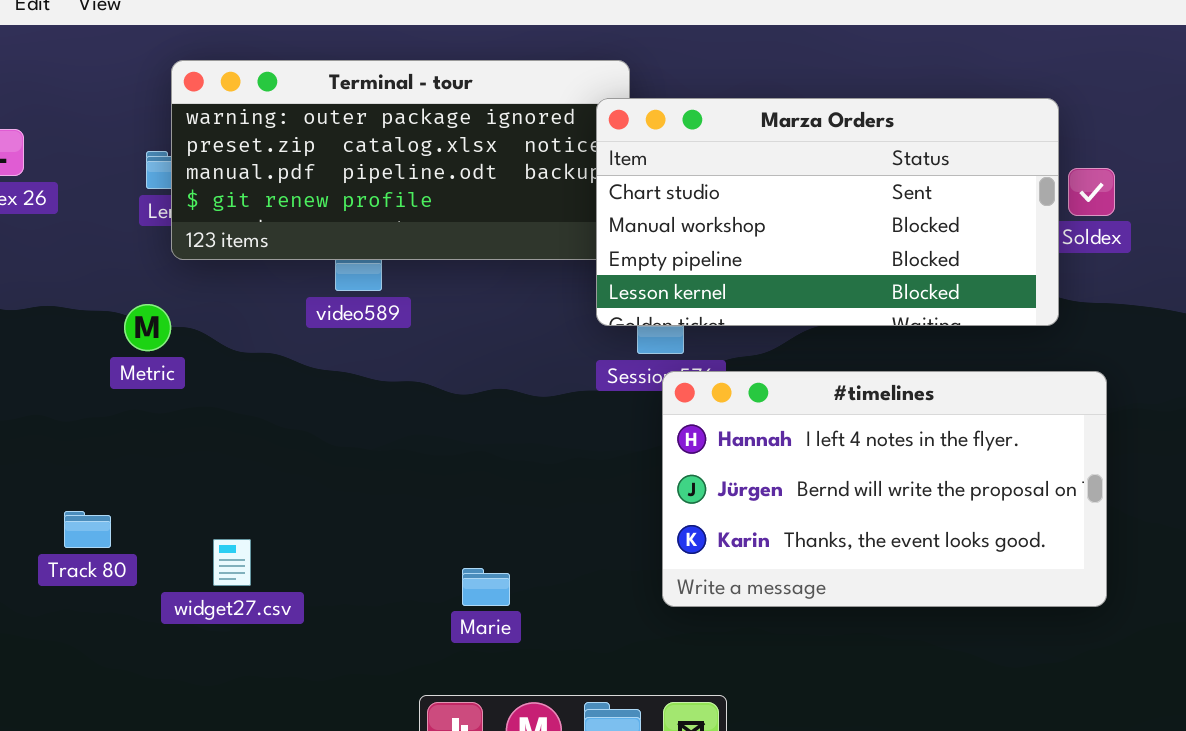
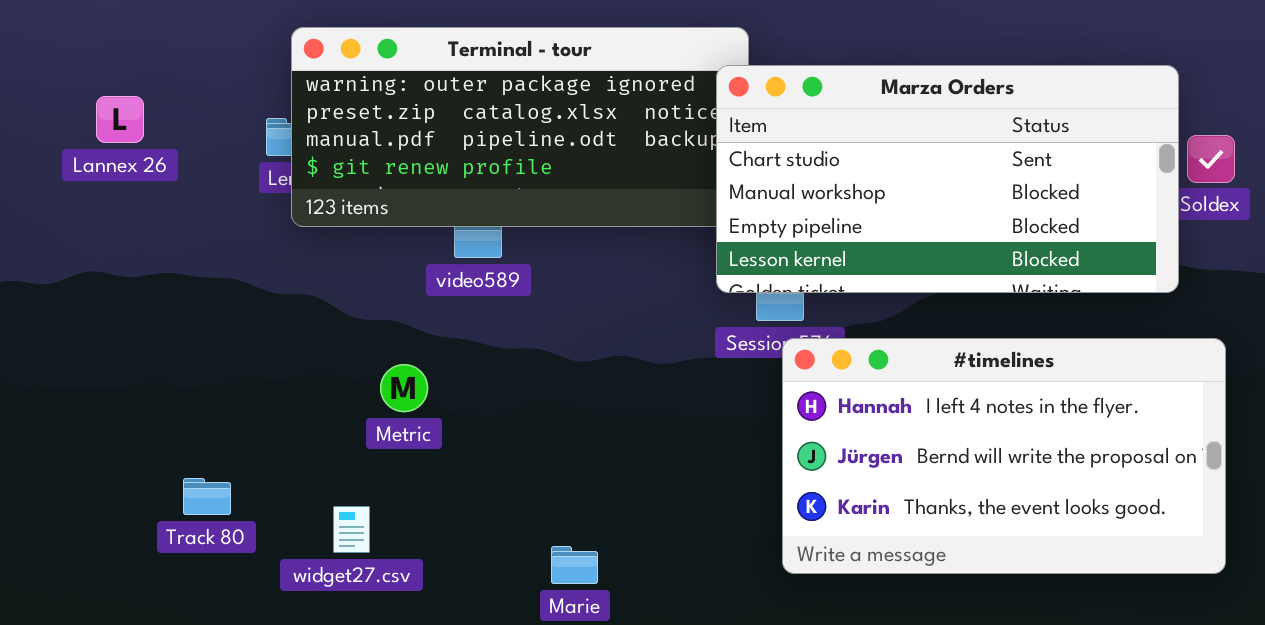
Metric: [124,304,171,351] -> [380,364,428,412], moved
Marie: [462,568,510,606] -> [551,546,598,584], moved

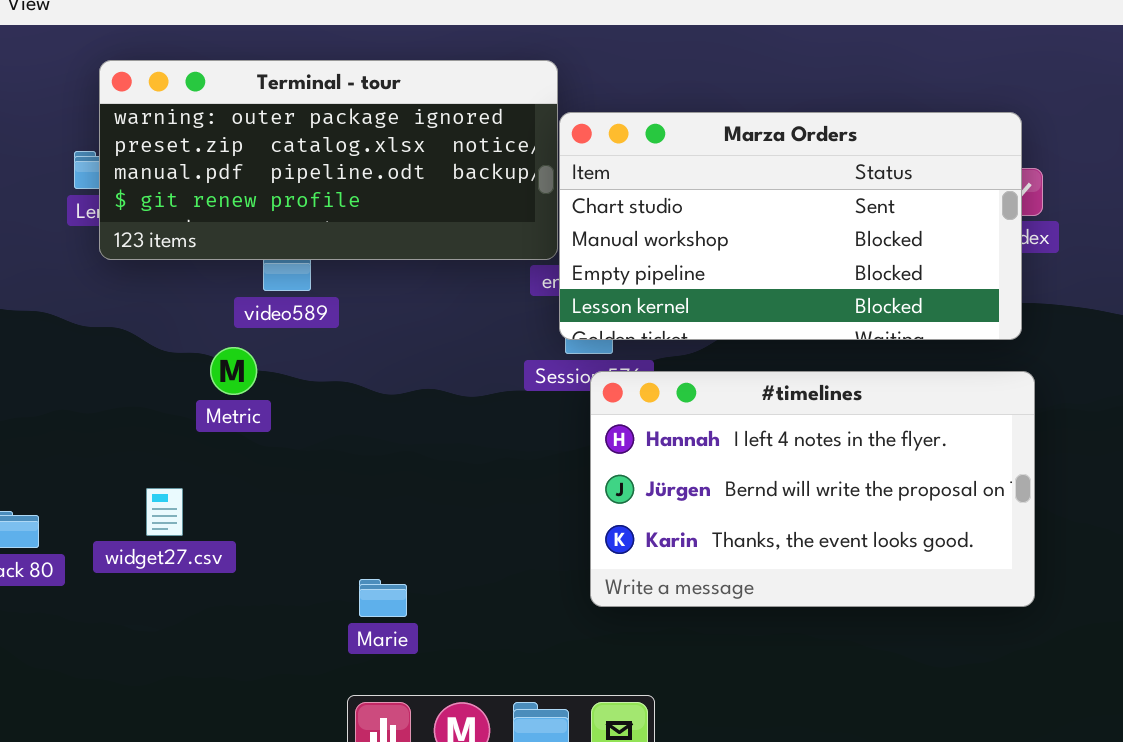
Marza Orders: [716,65,1179,293] -> [559,112,1022,340], moved
Metric: [380,364,428,412] -> [210,347,257,395], moved
widget27.csv: [333,506,370,553] -> [146,488,183,536], moved

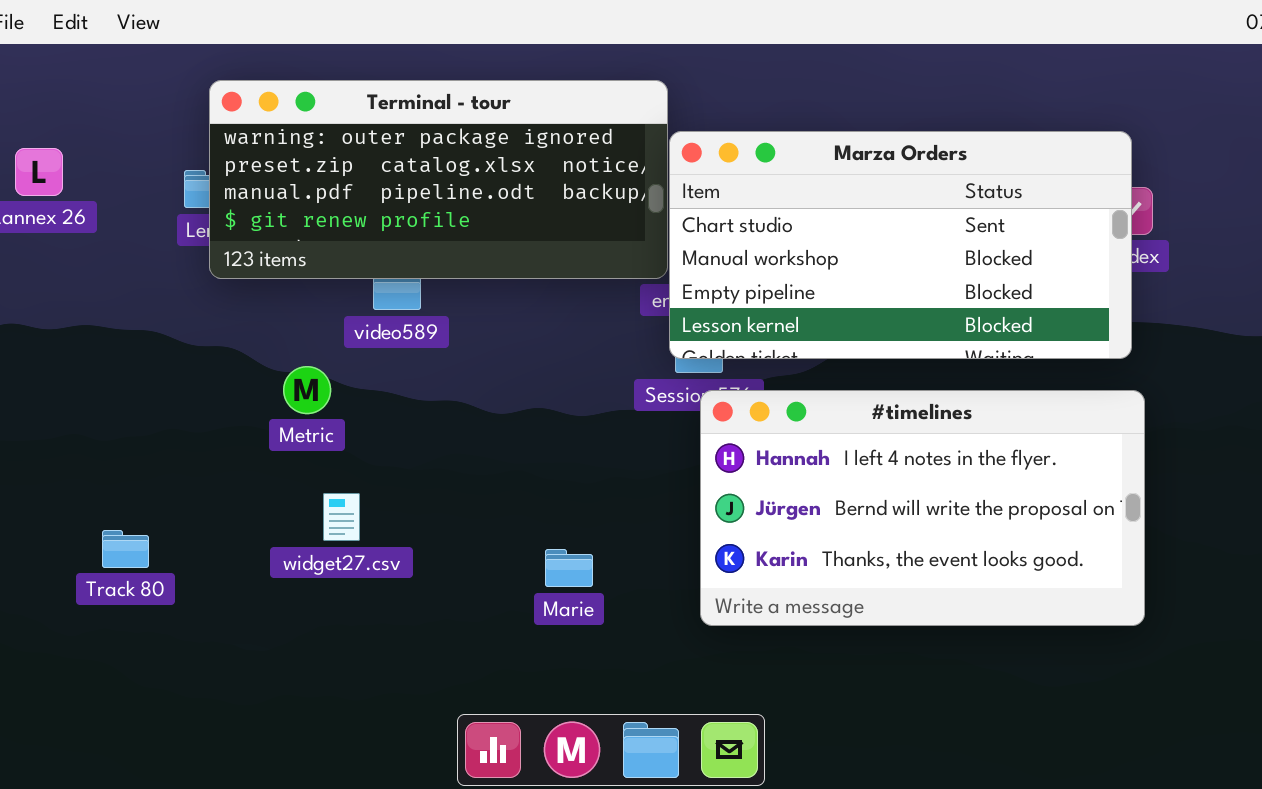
Metric: [210,347,257,395] -> [283,366,331,414], moved
widget27.csv: [146,488,183,536] -> [323,493,360,541], moved
Marie: [359,579,407,617] -> [545,549,593,587], moved

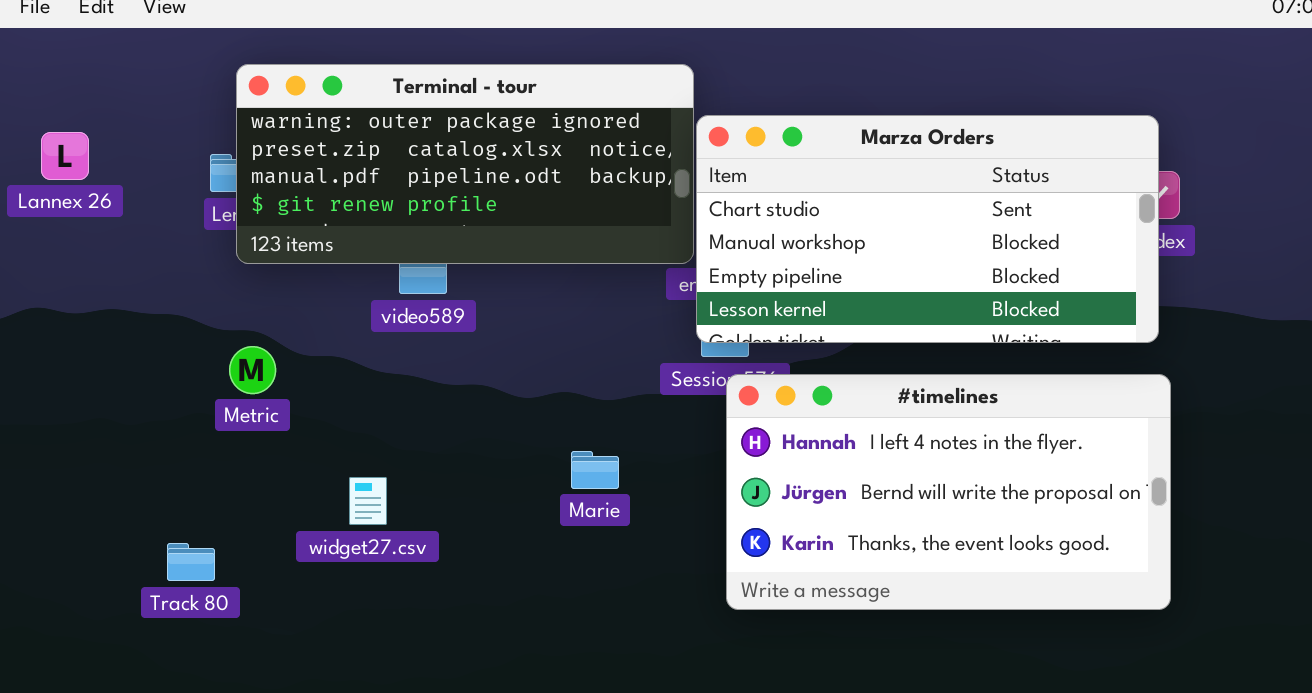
Metric: [283,366,331,414] -> [229,346,276,394], moved
Track 80: [102,530,149,568] -> [167,543,215,581], moved
Marie: [545,549,593,587] -> [571,451,619,489], moved

